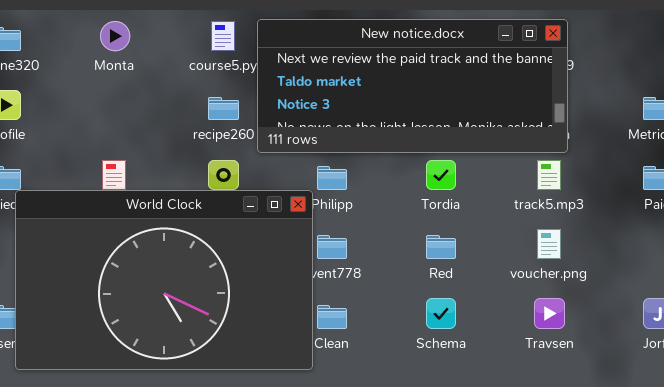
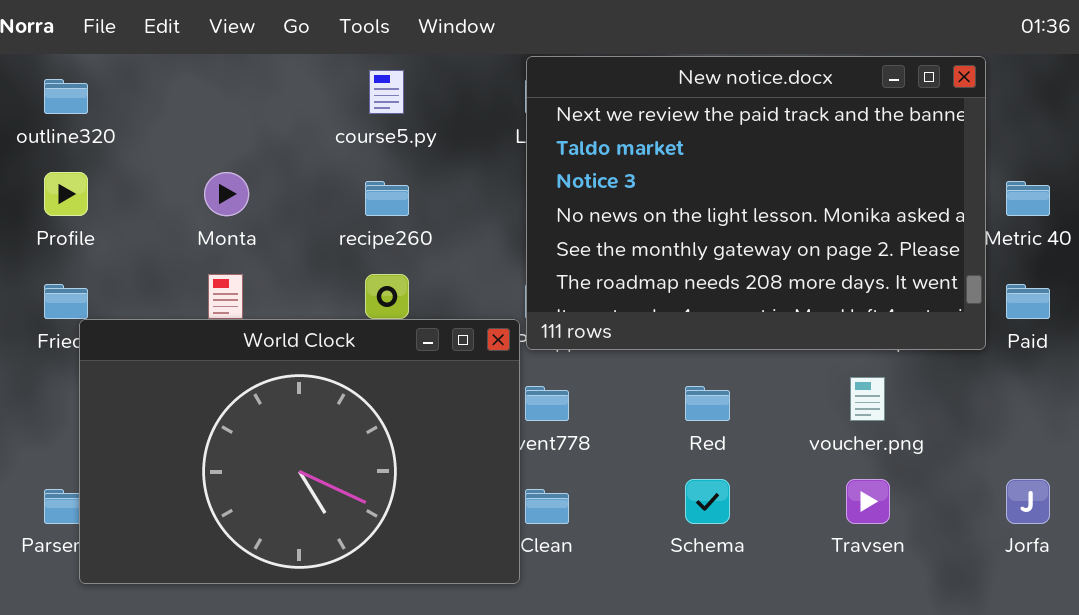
New notice.docx: [257,19,568,153] -> [526,56,986,350], moved, resized
Monta: [100,21,130,51] -> [204,172,249,216], moved

